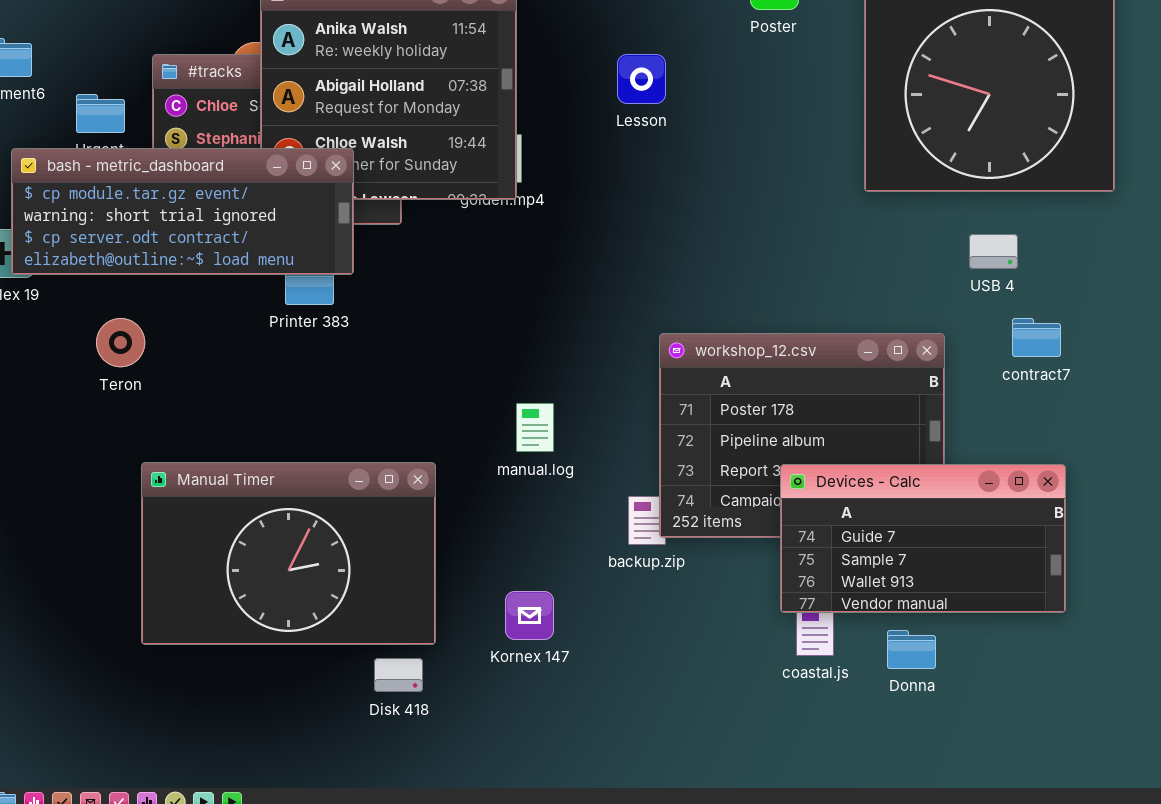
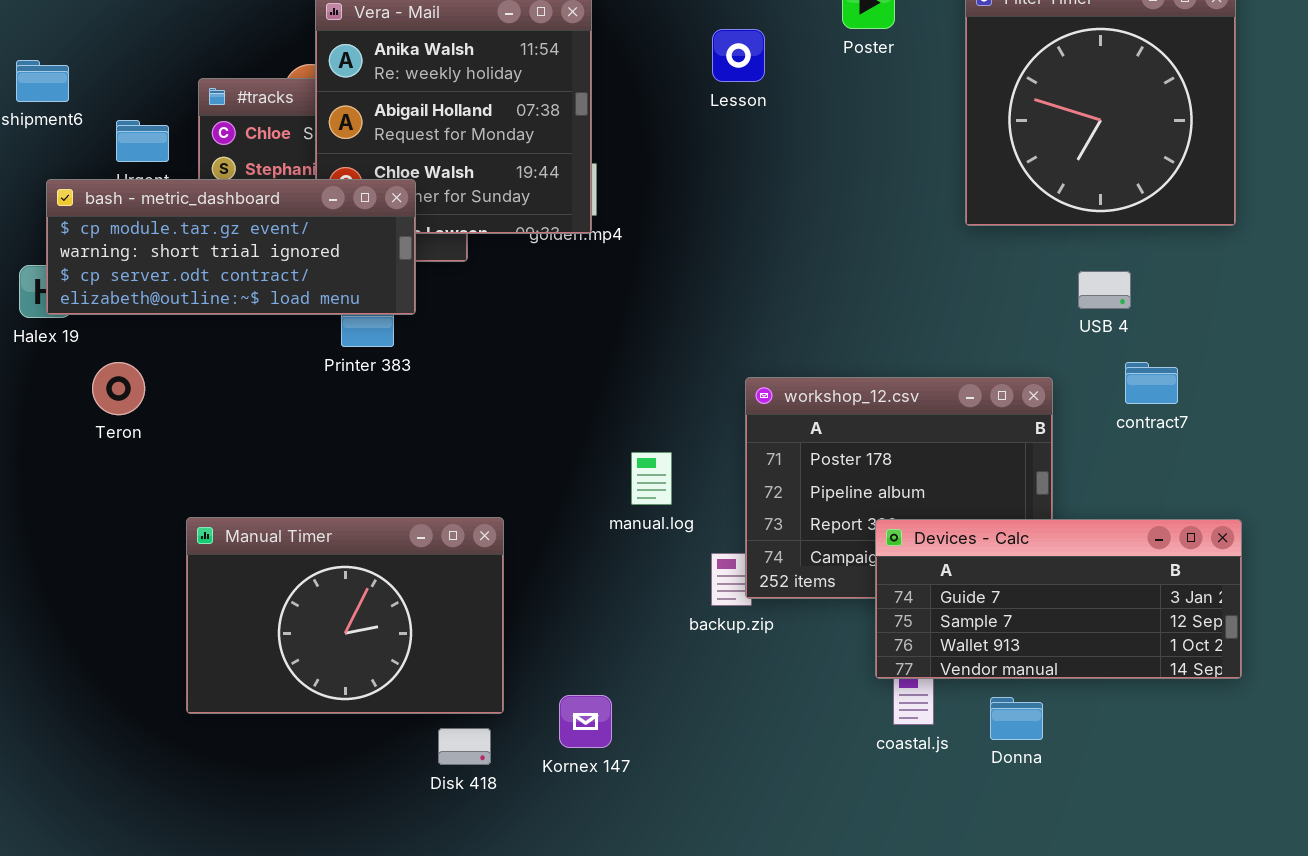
Lesson: [617,54,666,104] -> [712,29,765,82], moved
Teron: [96,318,145,367] -> [92,362,145,415], moved
manual.log: [516,403,554,452] -> [631,452,672,505], moved
Devices - Calc: [780,464,1066,613] -> [875,519,1242,679], resized
Kornex 147: [505,591,554,640] -> [559,695,612,748], moved

